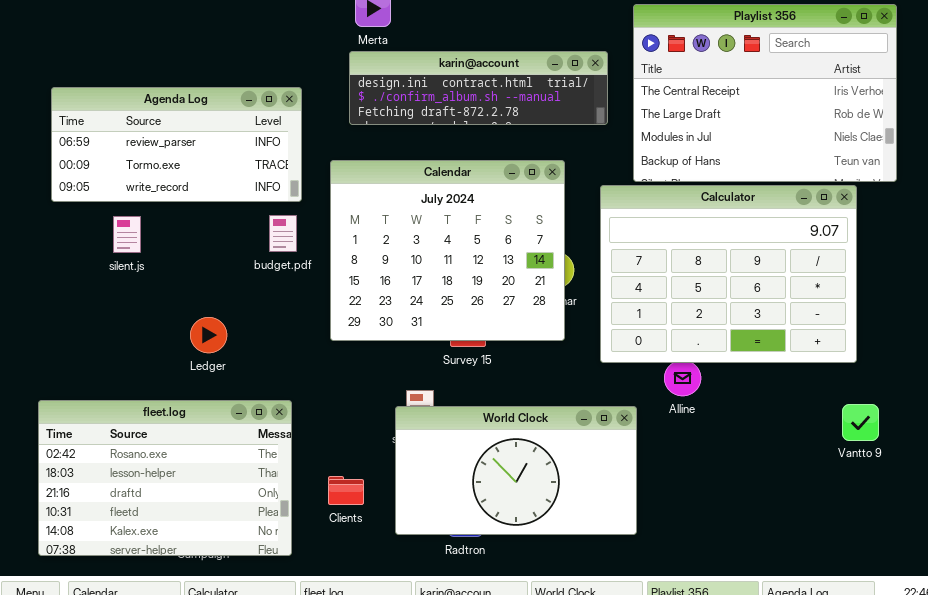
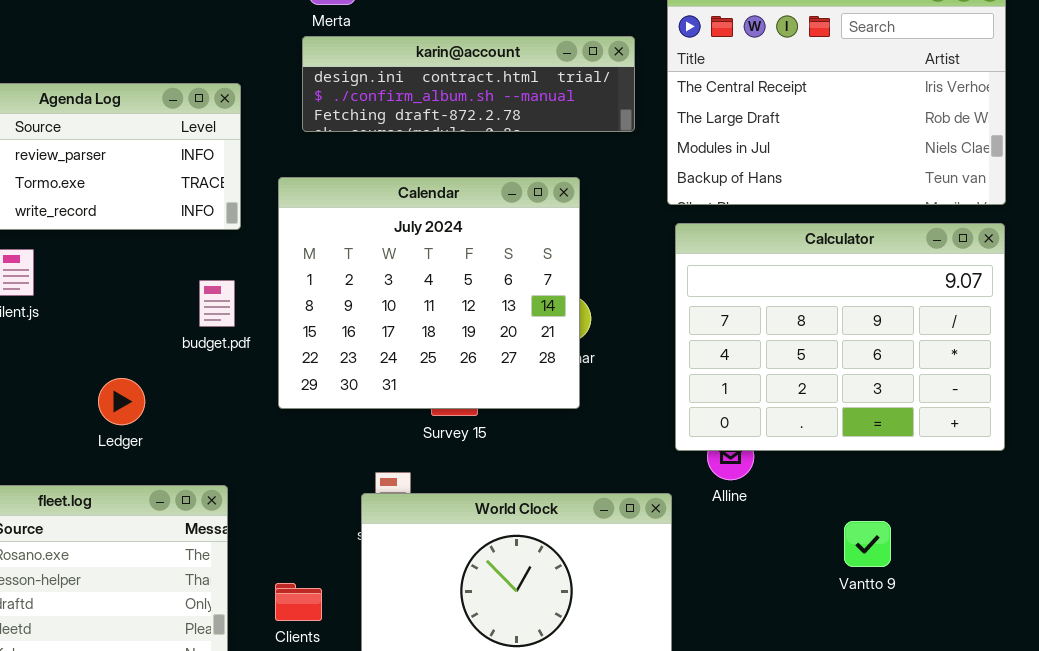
Calculator: [600,185,857,363] -> [675,223,1005,451], moved
budget.pdf: [269,215,297,252] -> [199,280,235,327], moved
Vantto 9: [842,404,879,441] -> [844,521,891,567], moved

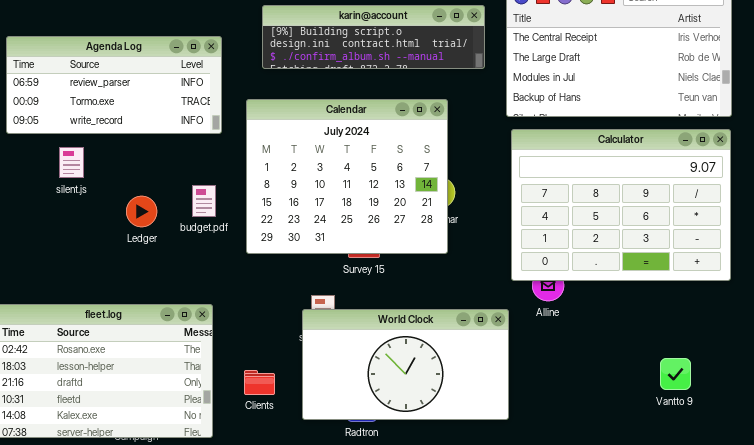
karin@account: [302,36,635,132] -> [262,5,485,69], scrolled up 1 row
budget.pdf: [199,280,235,327] -> [192,185,216,217], moved
Ledger: [98,378,145,425] -> [126,196,157,227], moved
Vantto 9: [844,521,891,567] -> [660,358,691,390], moved

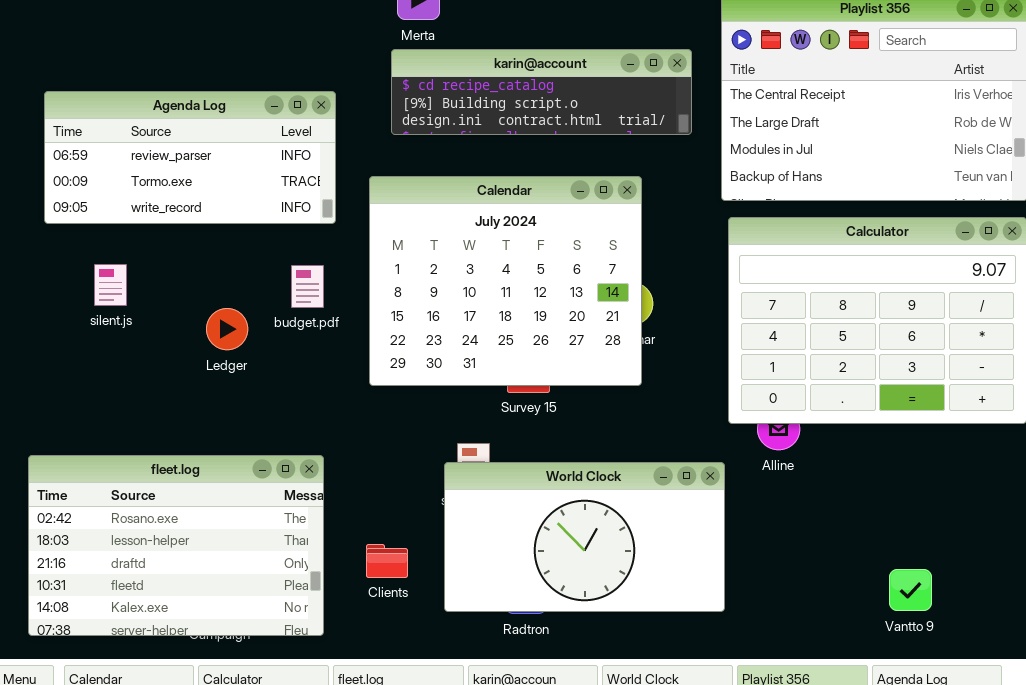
karin@account: [262,5,485,69] -> [391,49,692,135], scrolled up 1 row
silent.js: [59,147,84,178] -> [94,264,127,306], moved
budget.pdf: [192,185,216,217] -> [291,265,324,308], moved
Vantto 9: [660,358,691,390] -> [889,569,932,611], moved

